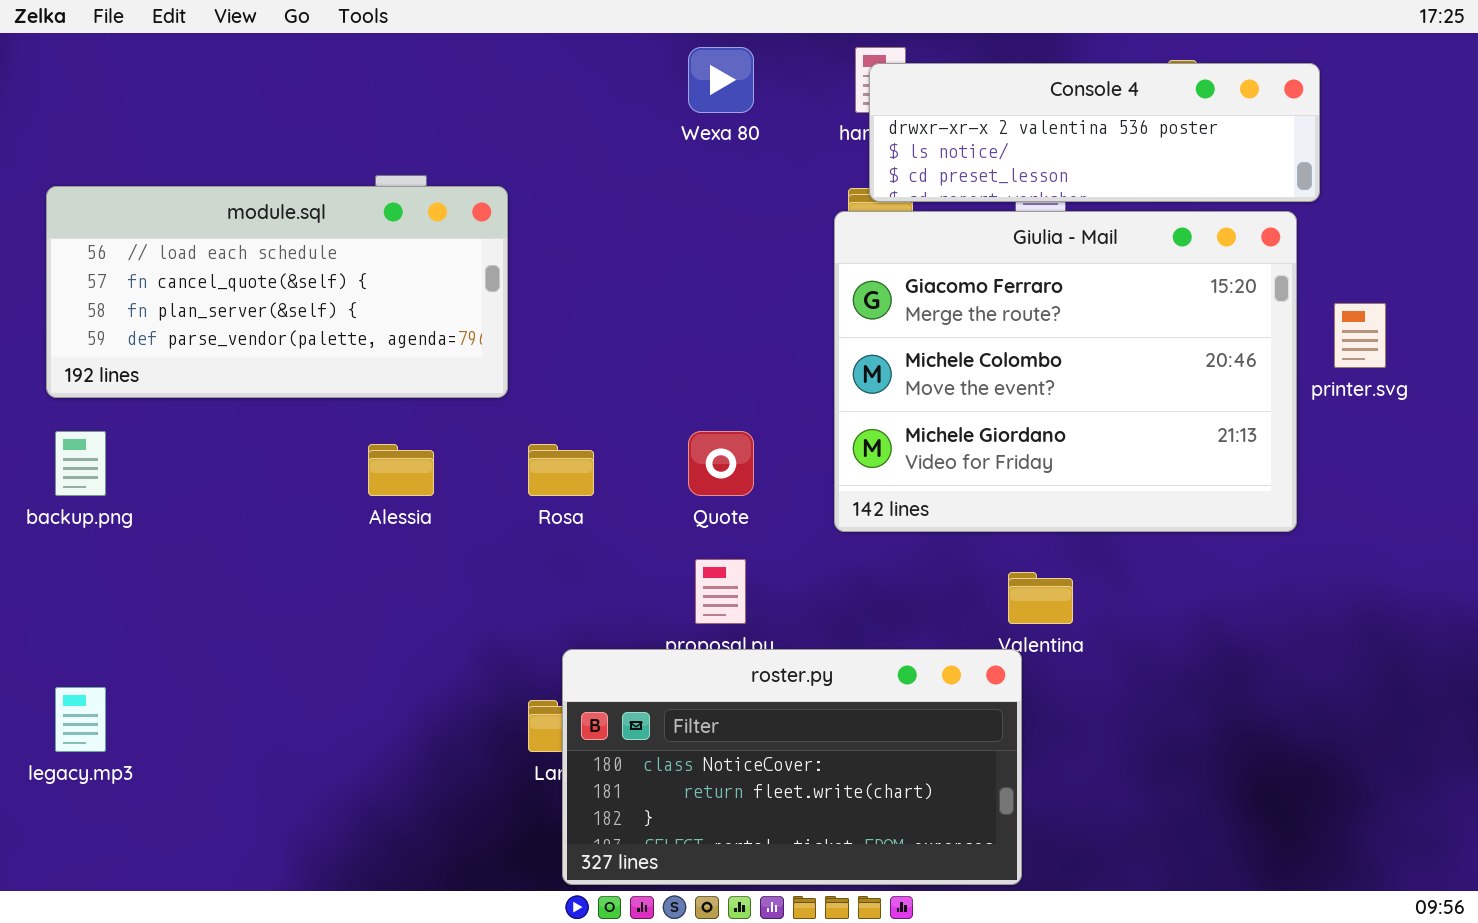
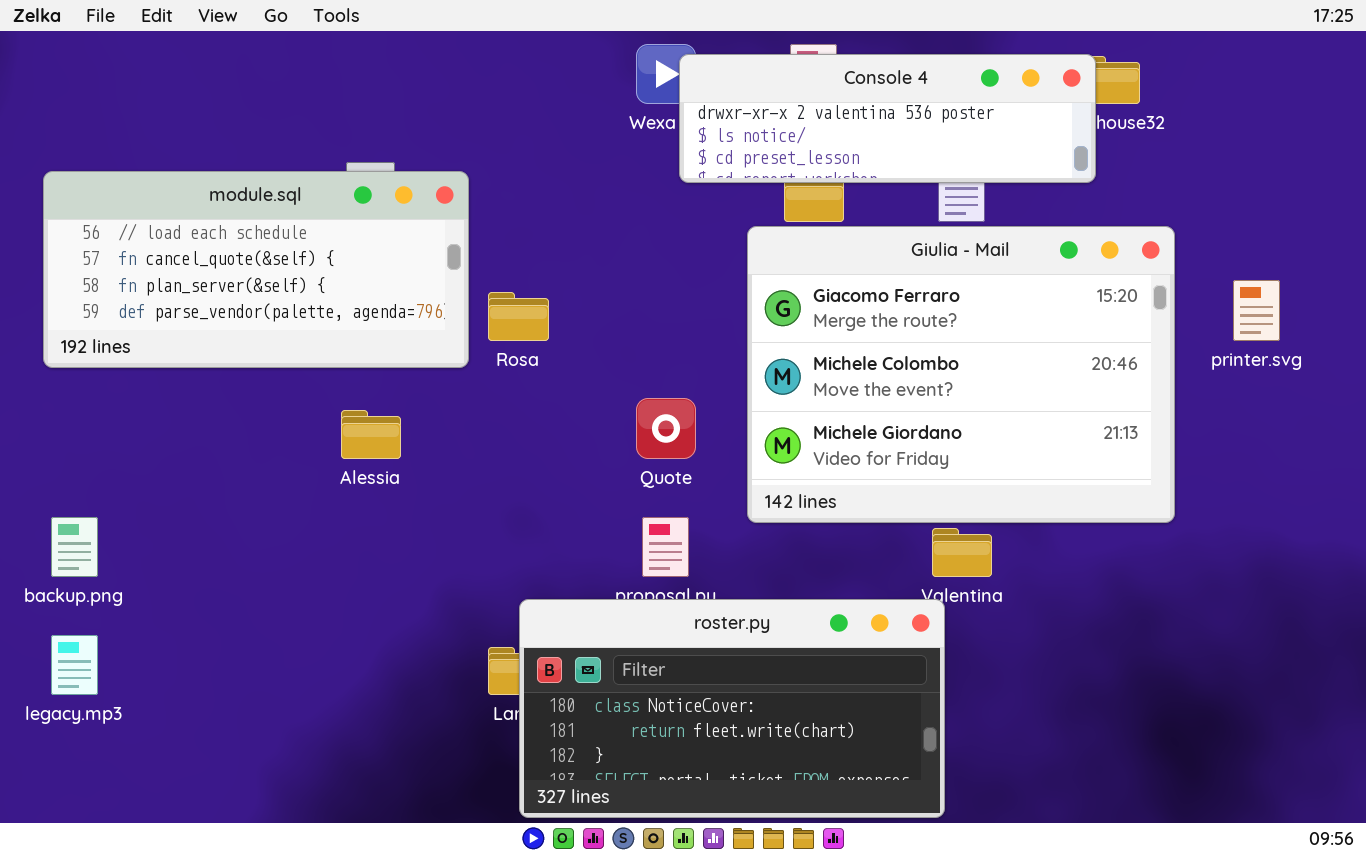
Console 4: [869,63,1320,202] -> [679,54,1096,183], moved
Giulia - Mail: [834,211,1297,532] -> [747,226,1175,523], moved
backup.png: [55,431,106,496] -> [51,517,98,577], moved
Rosa: [528,444,594,496] -> [488,292,549,341], moved

